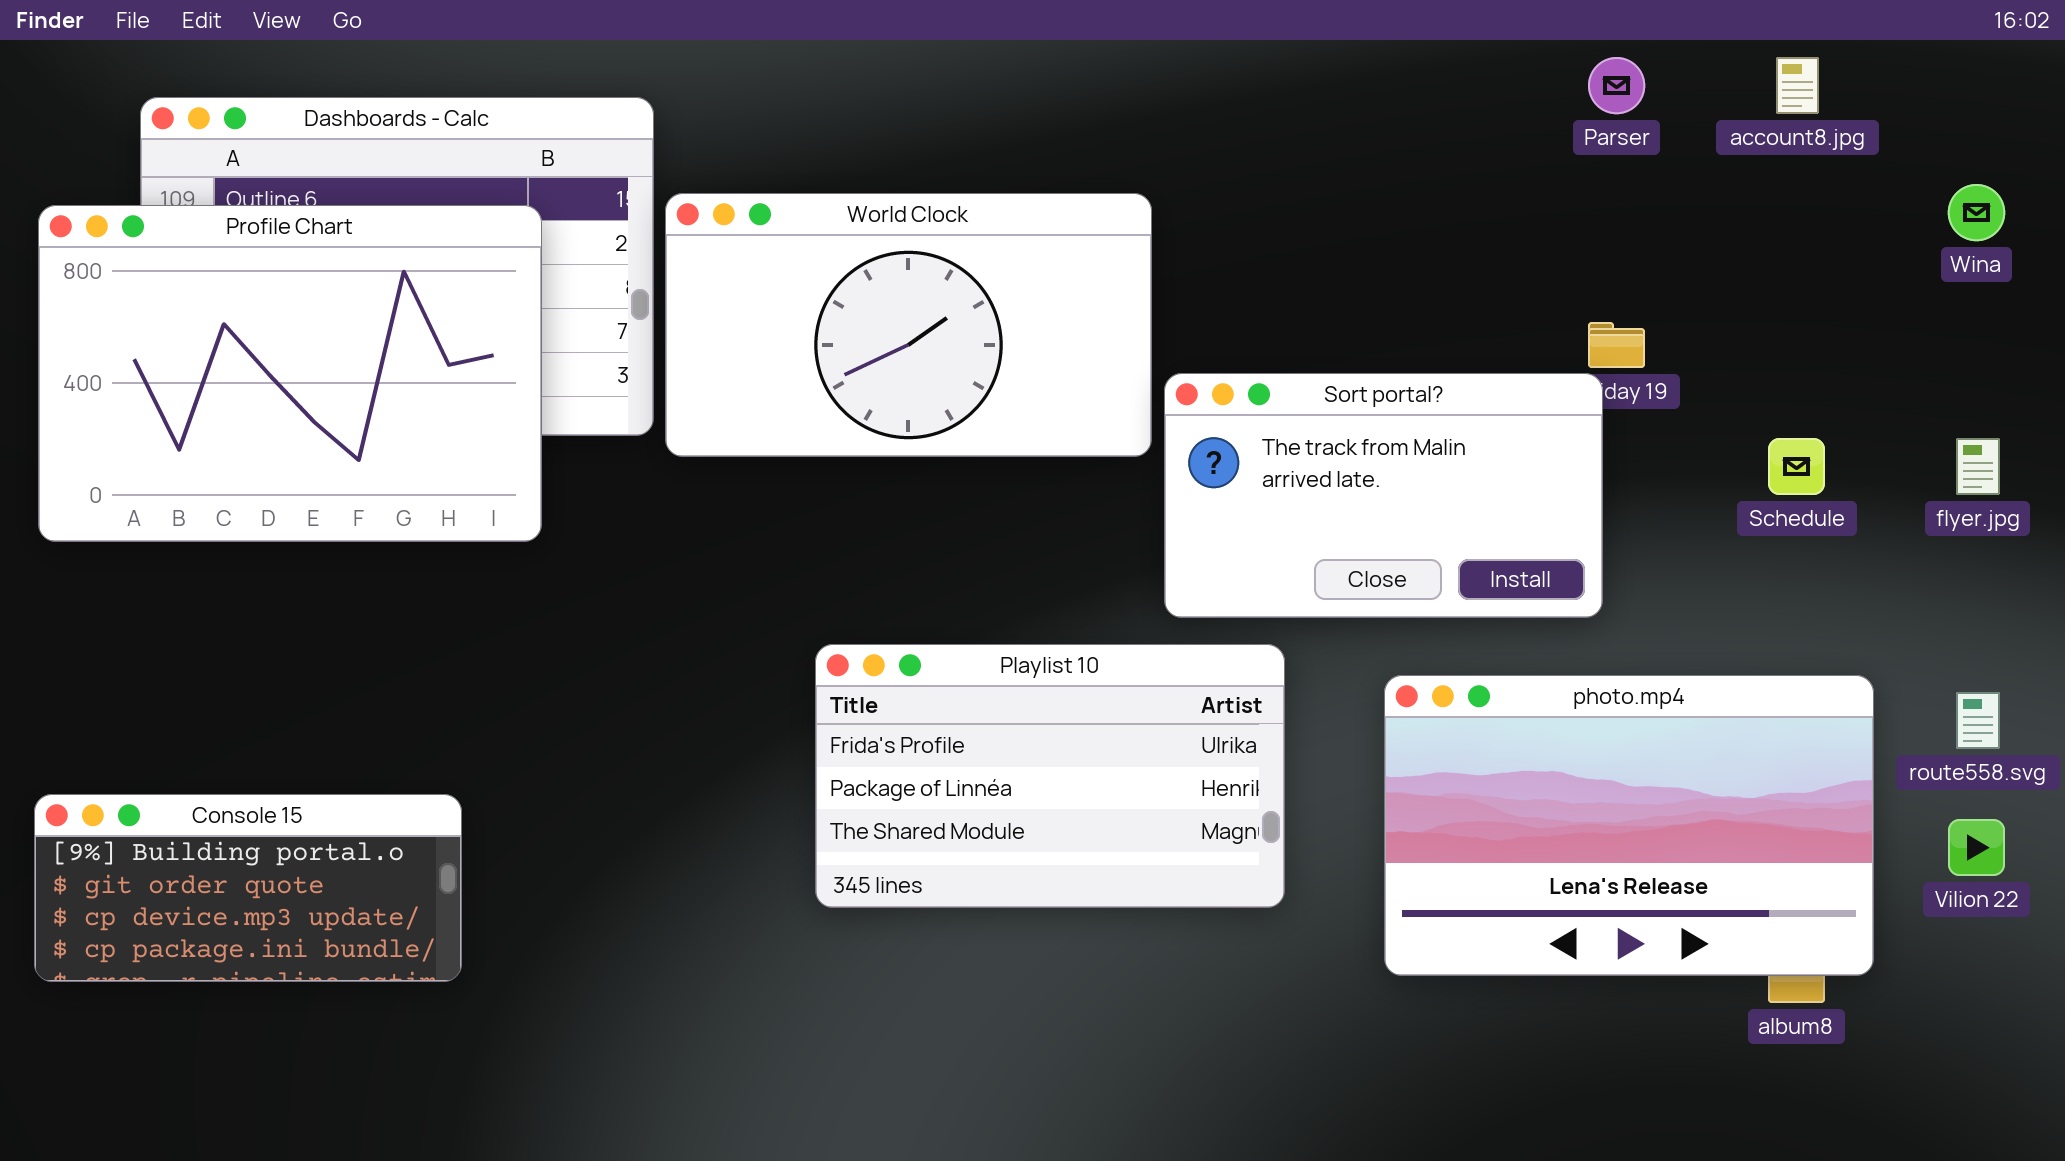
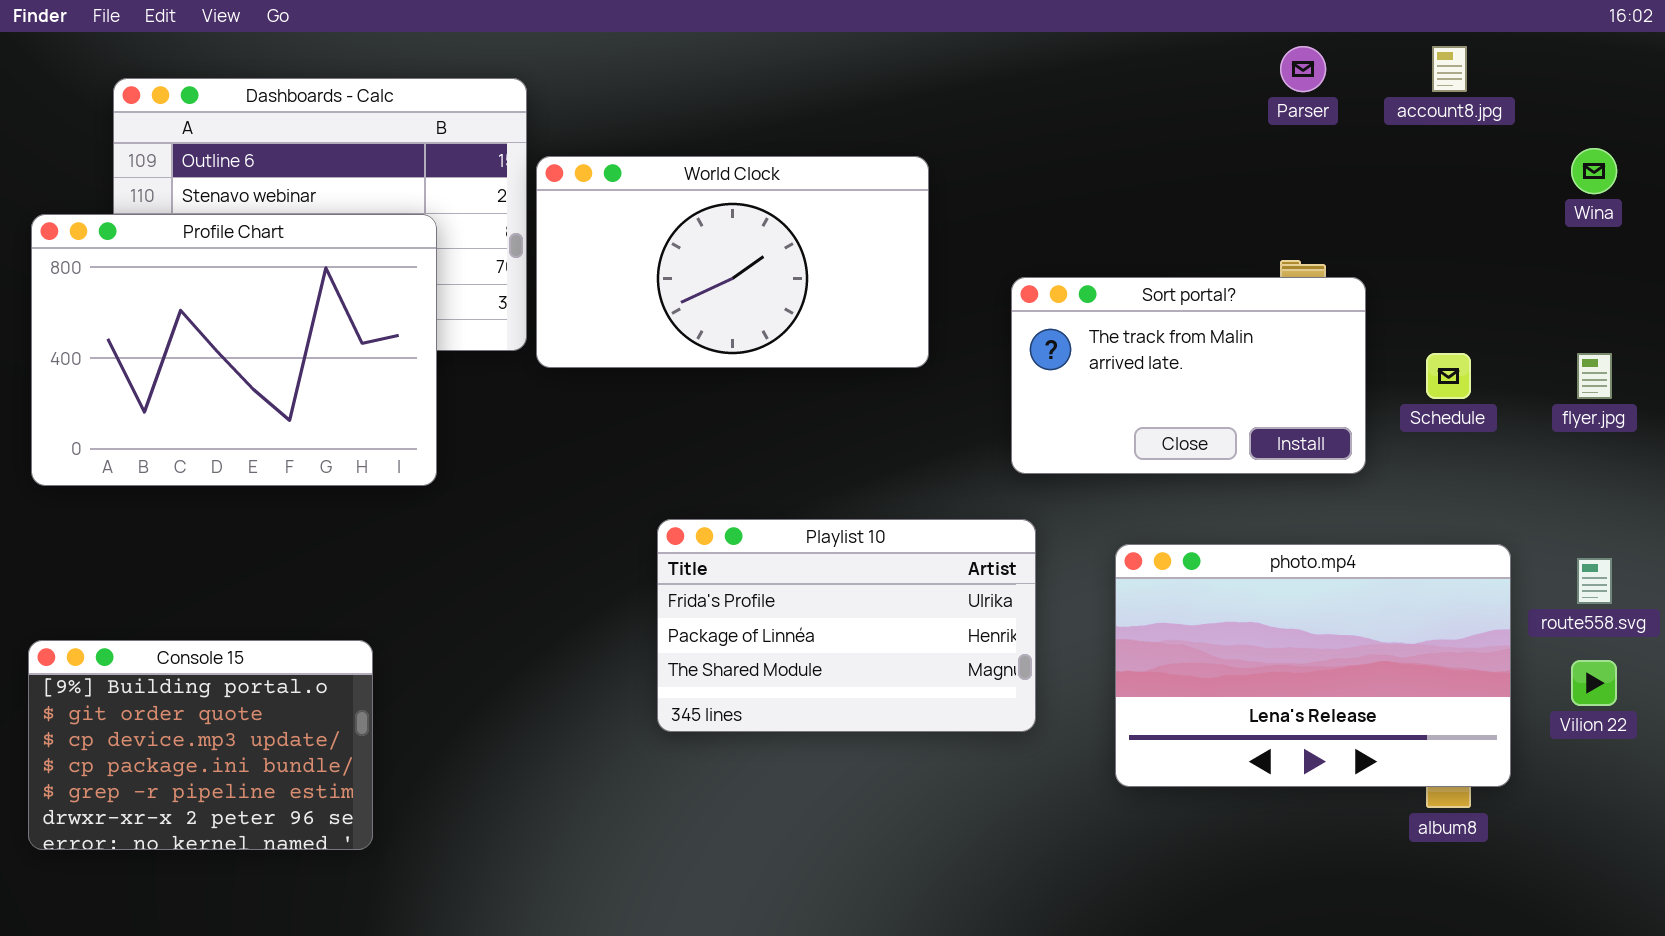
Profile Chart: [38,205,542,542] -> [31,214,437,486], moved
Sort portal?: [1164,373,1603,618] -> [1011,277,1366,474], moved
Console 15: [34,794,462,982] -> [28,640,373,850], resized

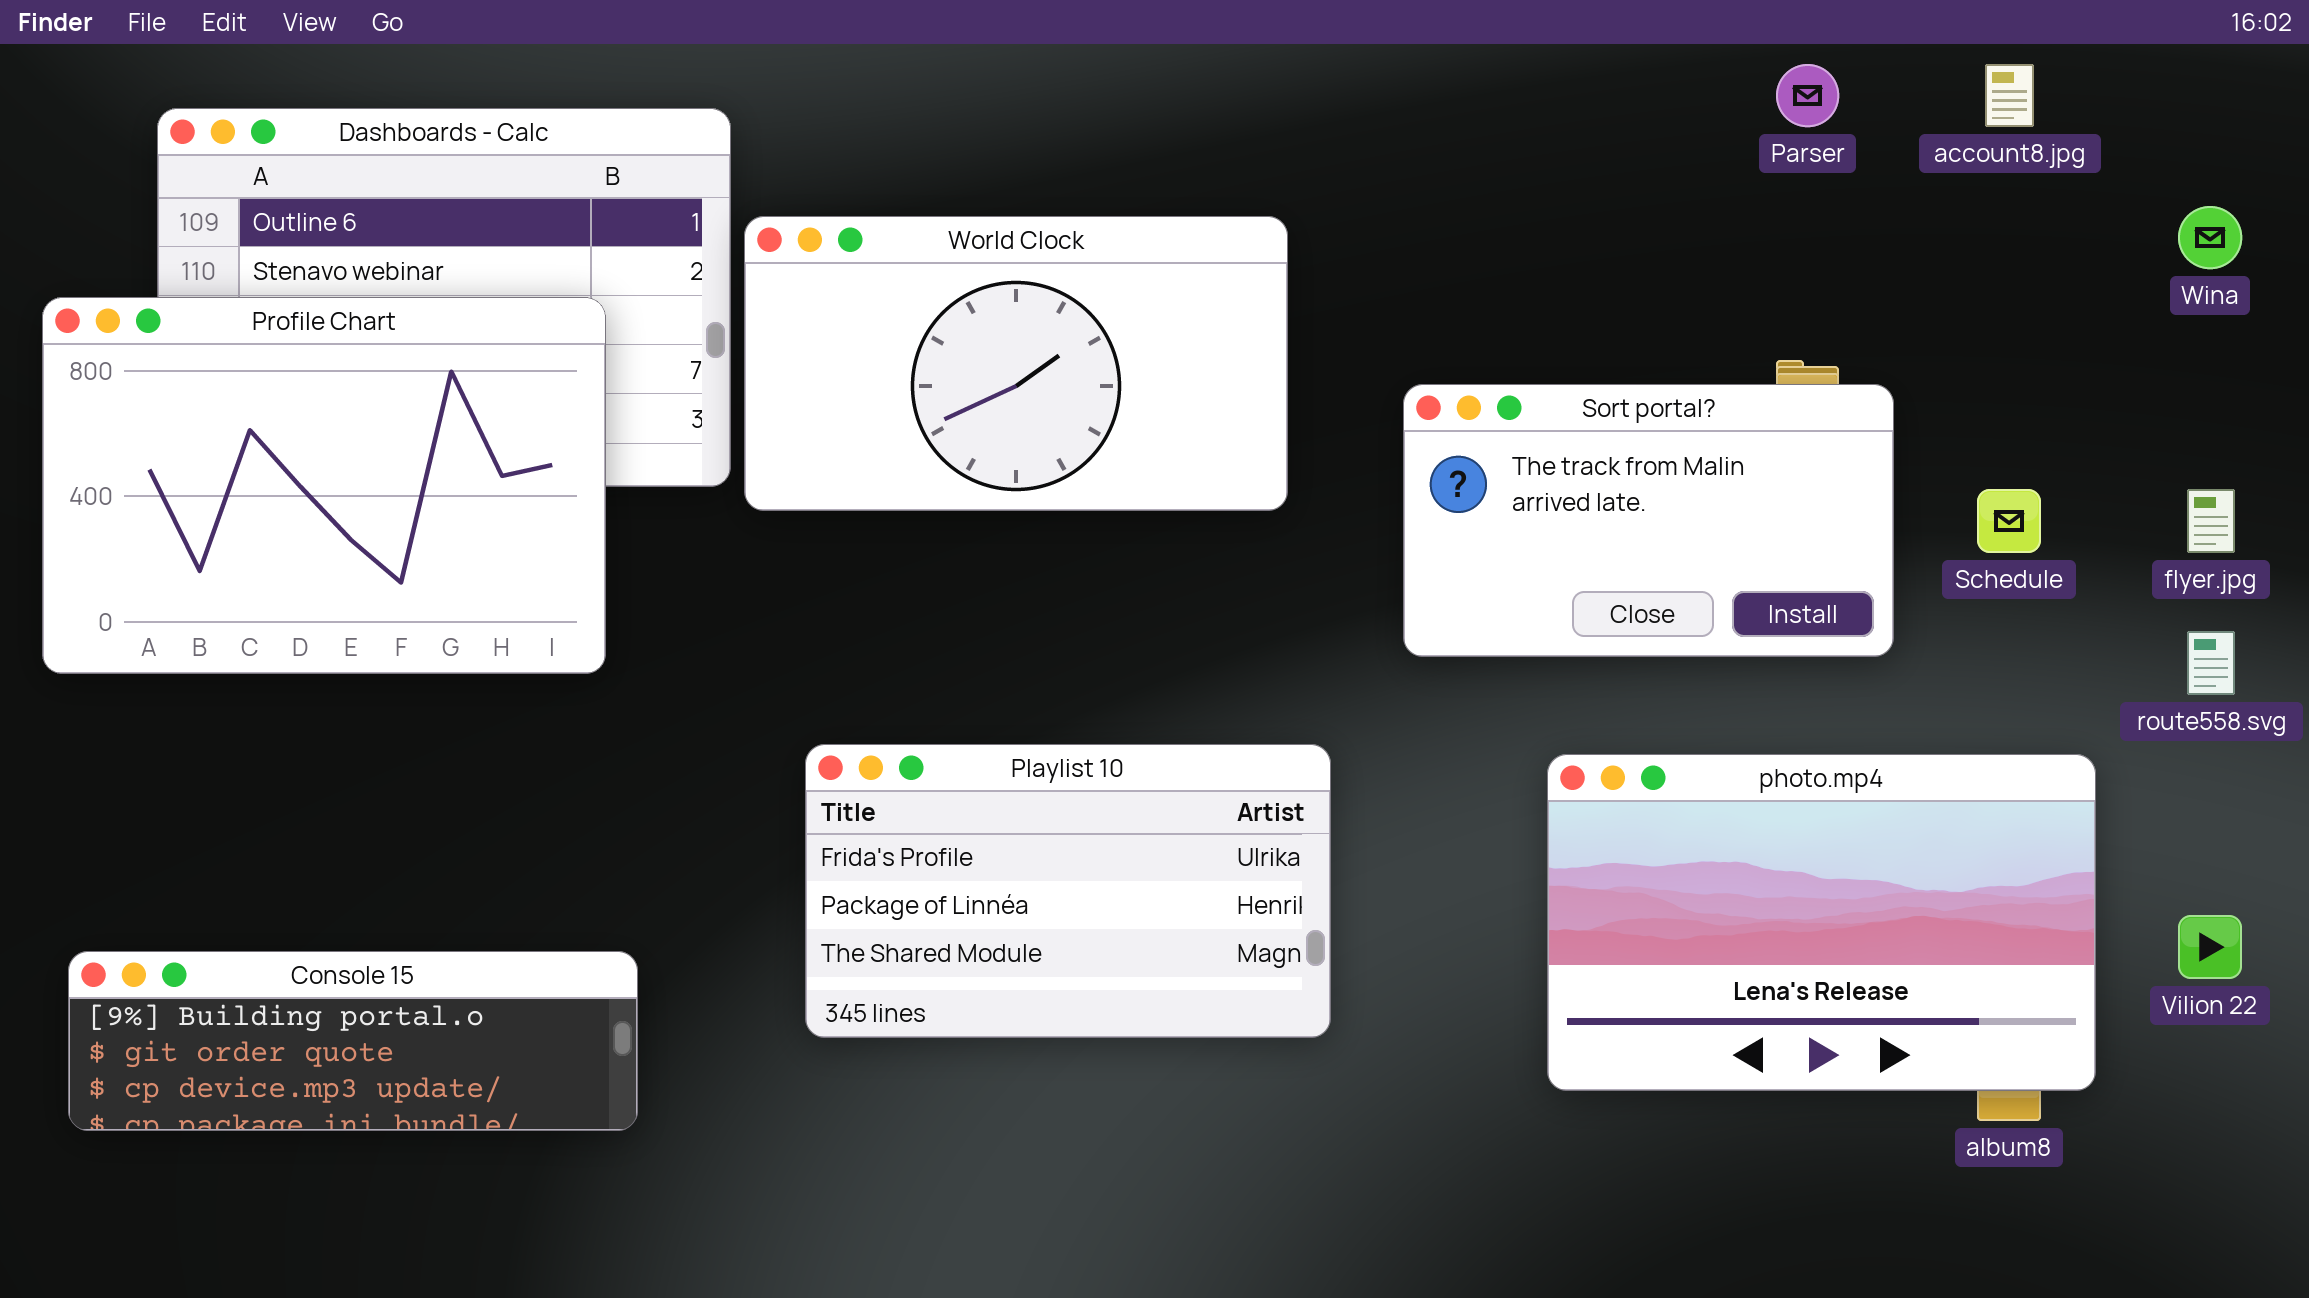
Playlist 10: [657,519,1036,732] -> [805,744,1331,1038], moved
route558.svg: [1577,558,1612,604] -> [2187,631,2235,695], moved
Console 15: [28,640,373,850] -> [68,951,638,1131], moved, resized

